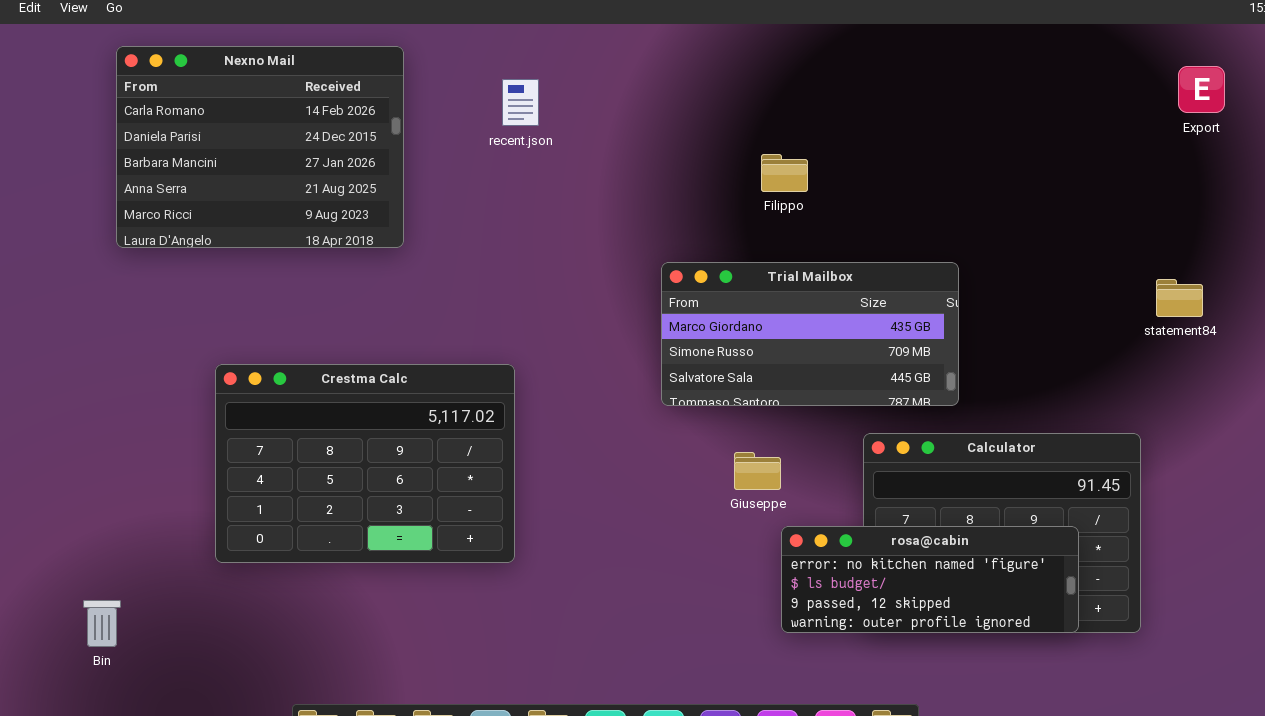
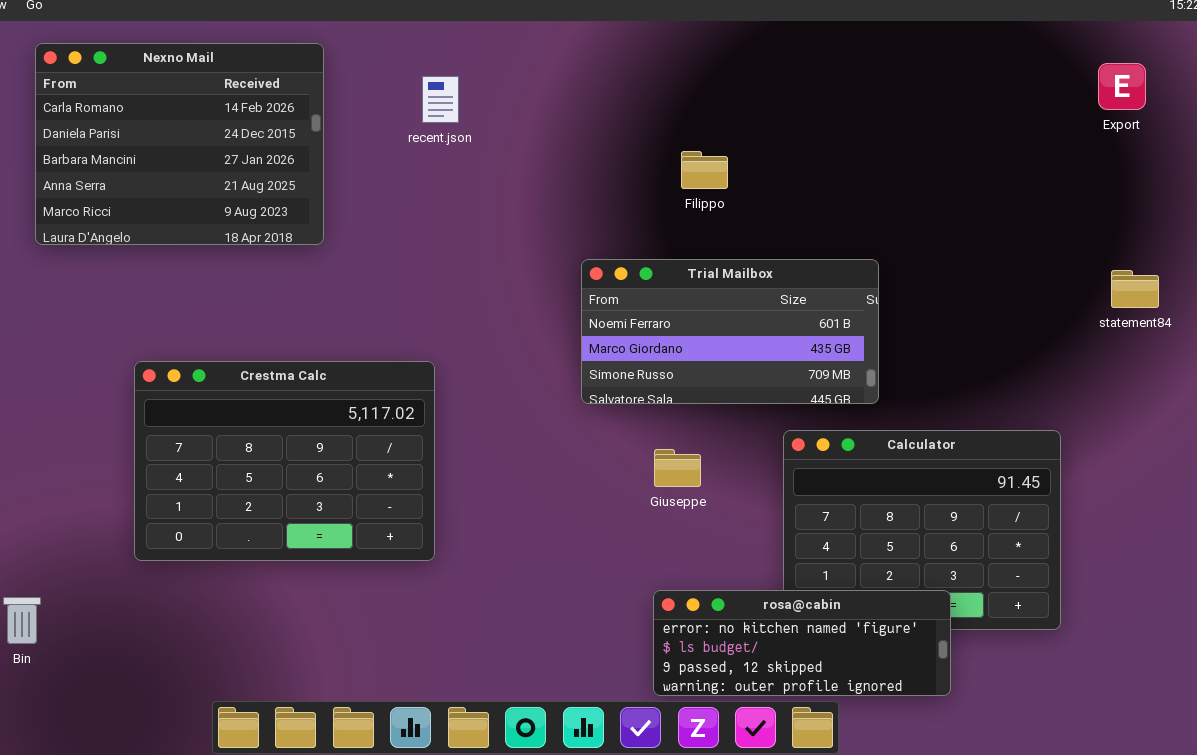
Trial Mailbox: [661,262,959,406] -> [581,259,879,404], scrolled up 1 row
statement84: [1156,279,1203,317] -> [1111,270,1159,308], moved
rosa@cabin: [781,526,1079,633] -> [653,590,951,696], moved

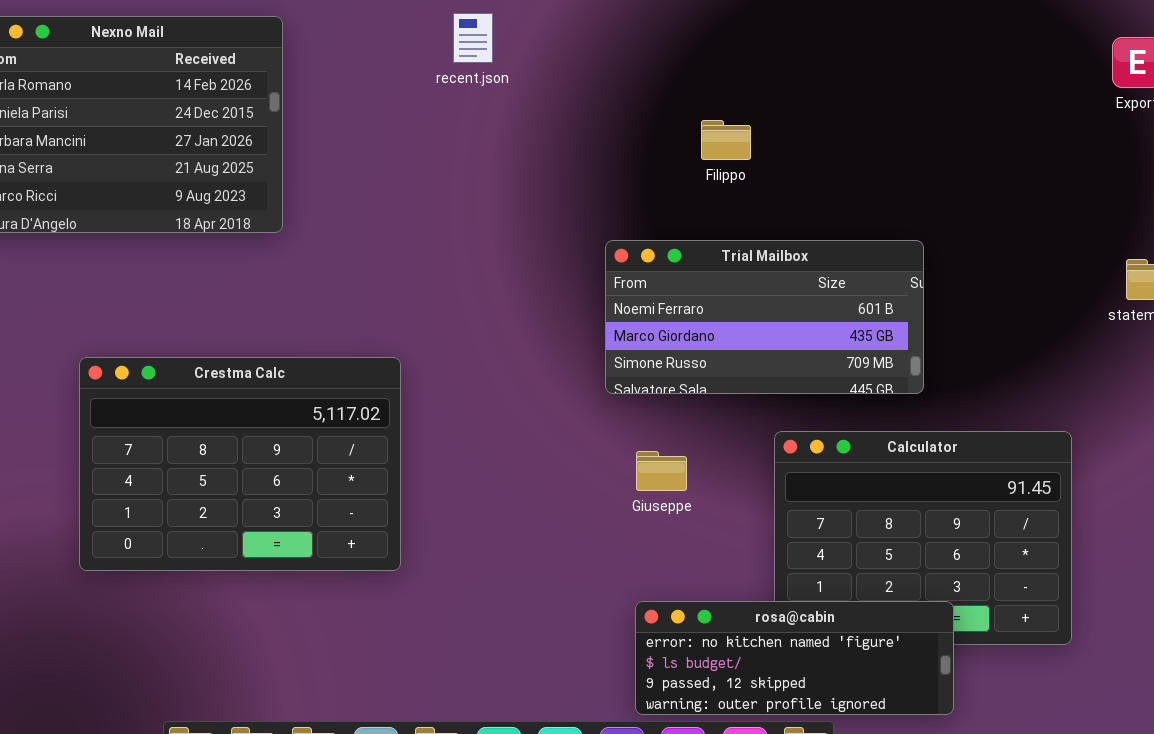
recent.json: [422,76,459,123] -> [453,13,493,63], moved
Filippo: [681,151,728,189] -> [701,120,751,160], moved
Trial Mailbox: [581,259,879,404] -> [605,240,924,394], moved

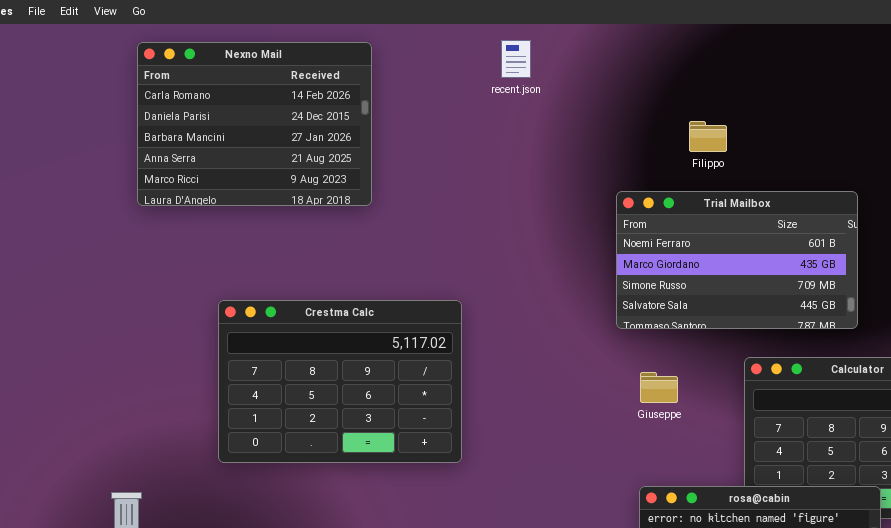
Trial Mailbox: [605,240,924,394] -> [616,191,858,329], resized

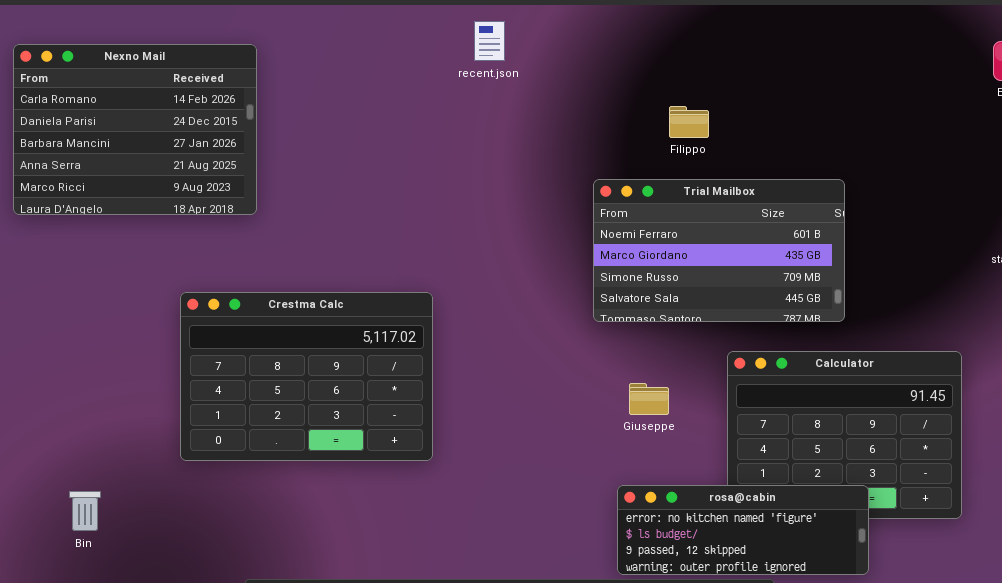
Nexno Mail: [137,42,372,206] -> [13,44,257,215], moved
Giuseppe: [640,372,678,403] -> [629,383,669,415], moved

